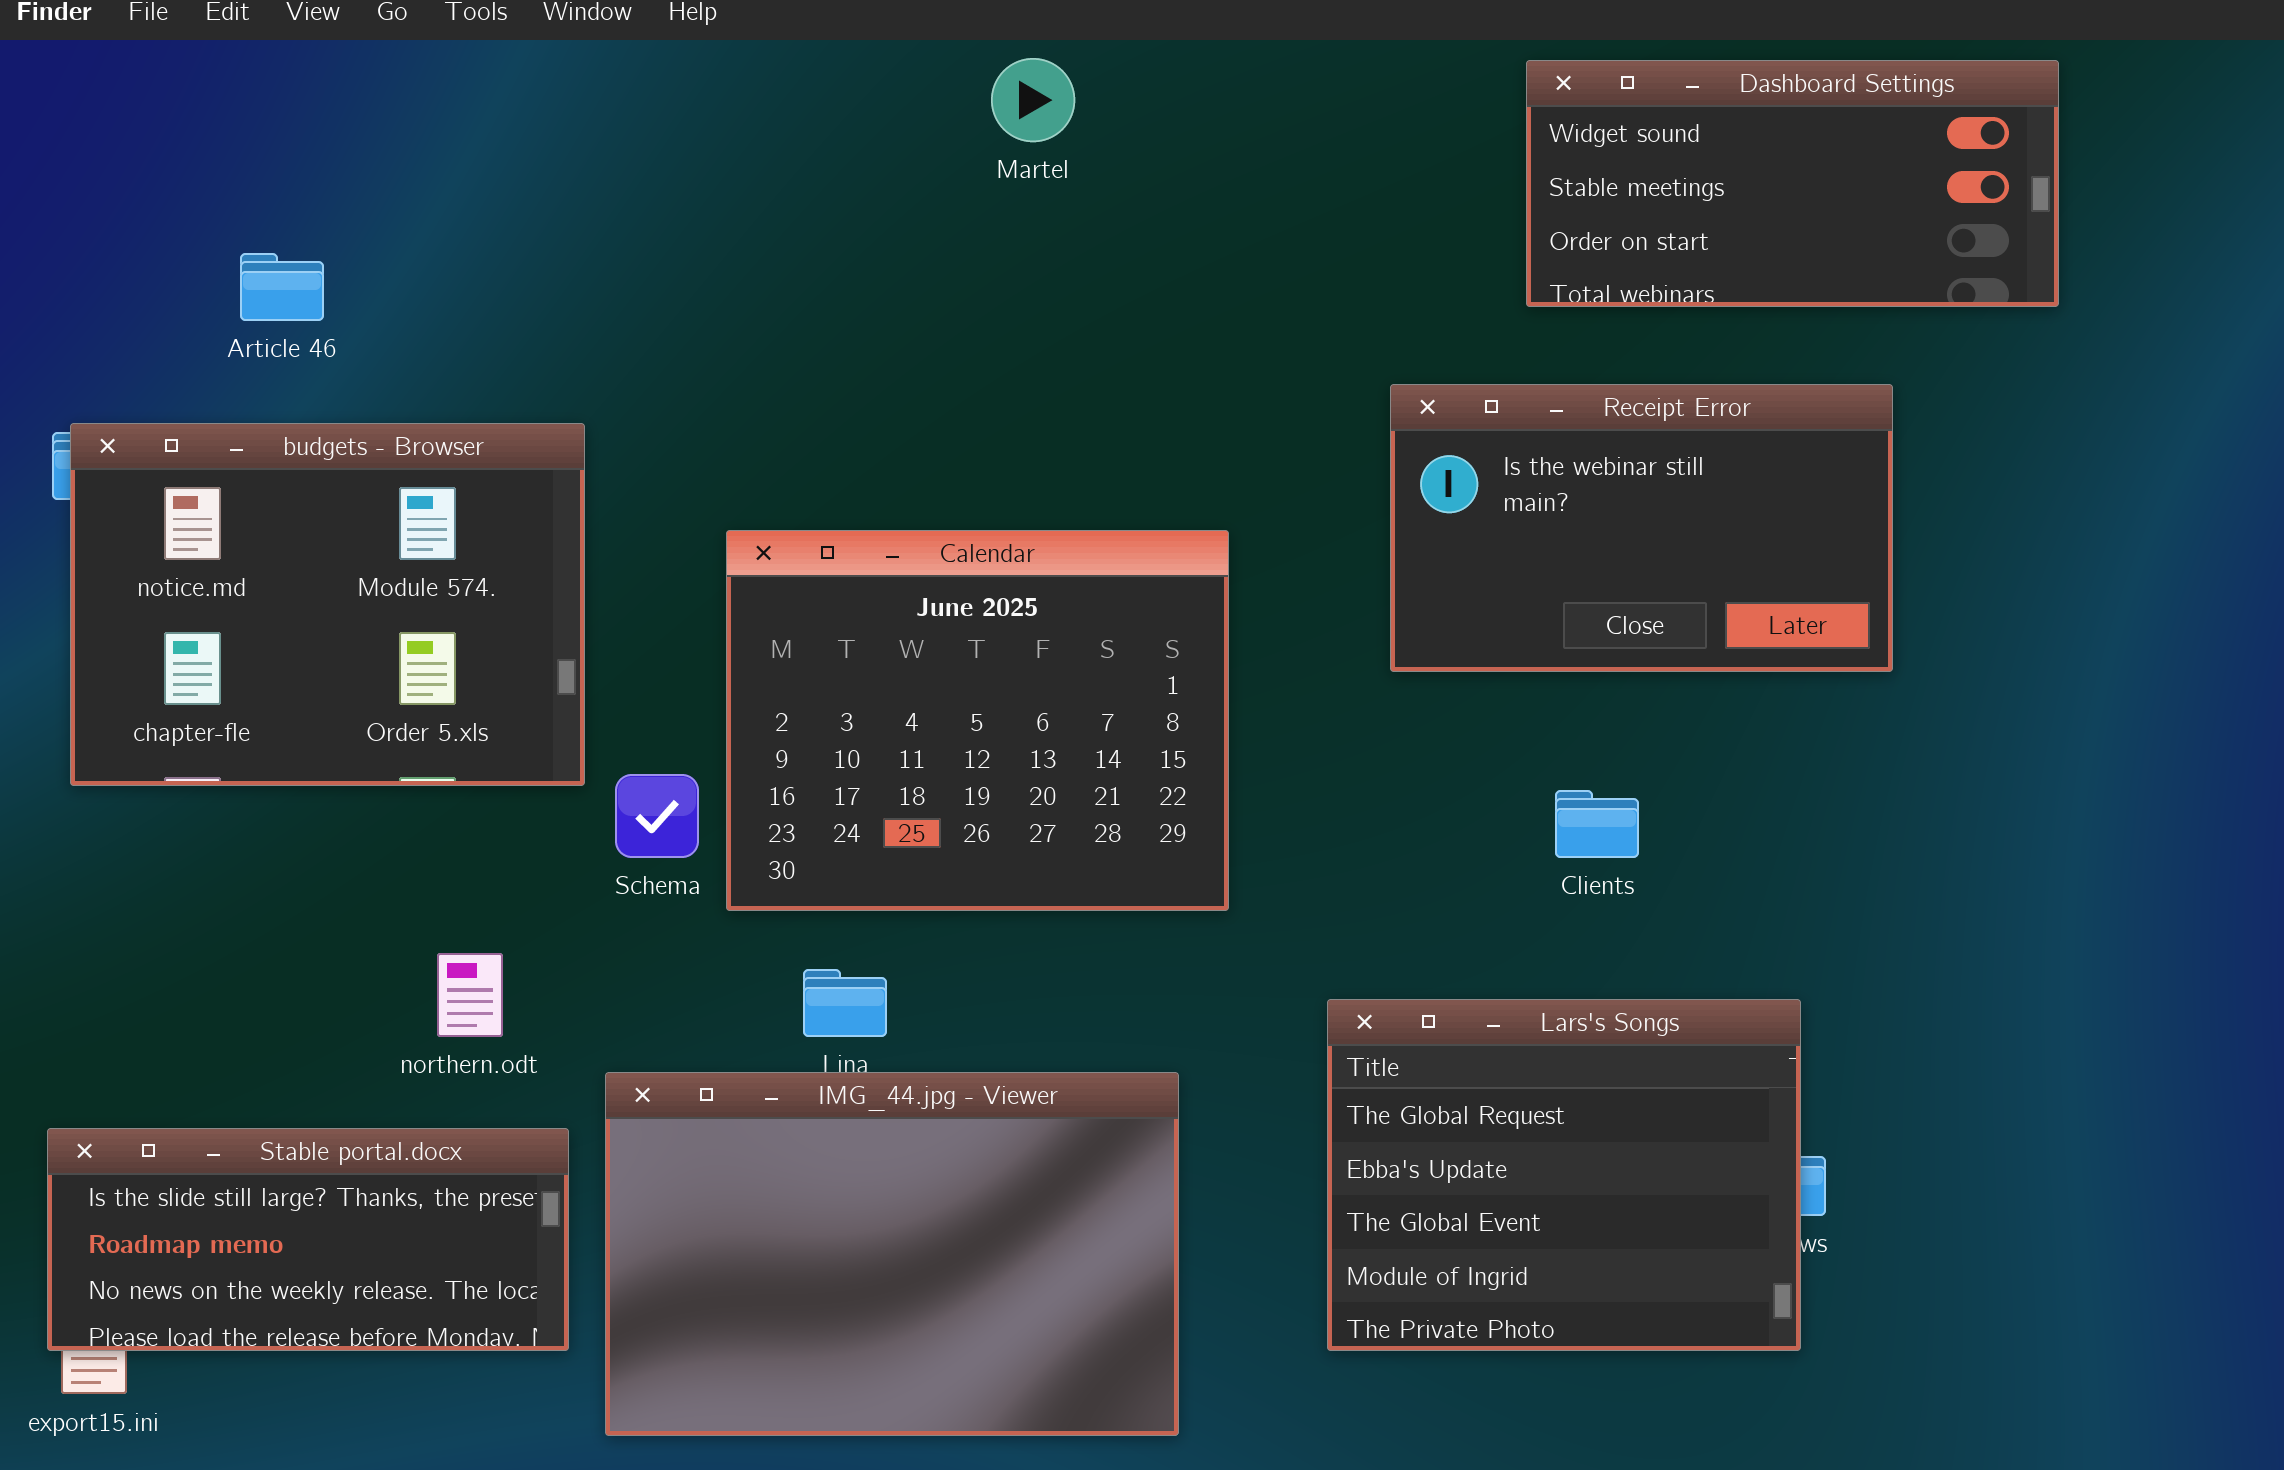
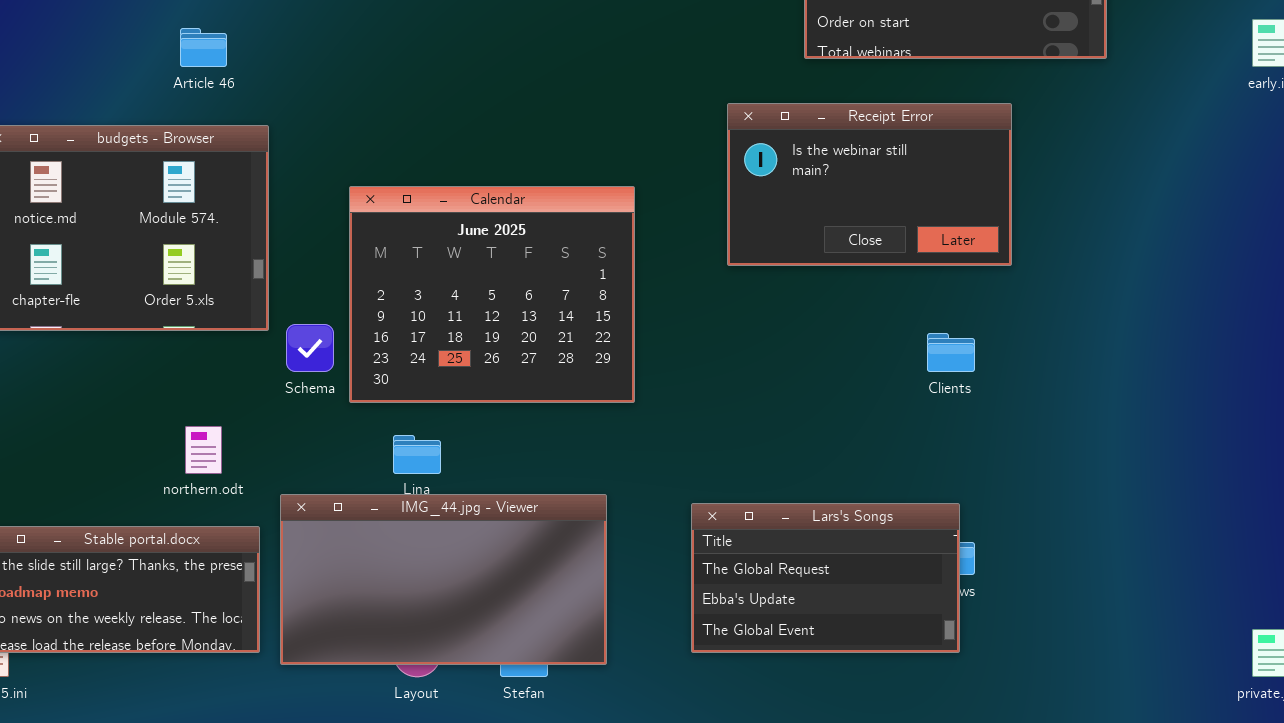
Article 46: [240,253,324,321] -> [180,28,227,67], moved
Clients: [1555,790,1639,858] -> [927,333,975,372], moved
Lars's Songs: [1327,999,1801,1351] -> [691,503,960,653], resized
IMG_44.jpg - Viewer: [605,1072,1179,1436] -> [280,494,607,665], resized

